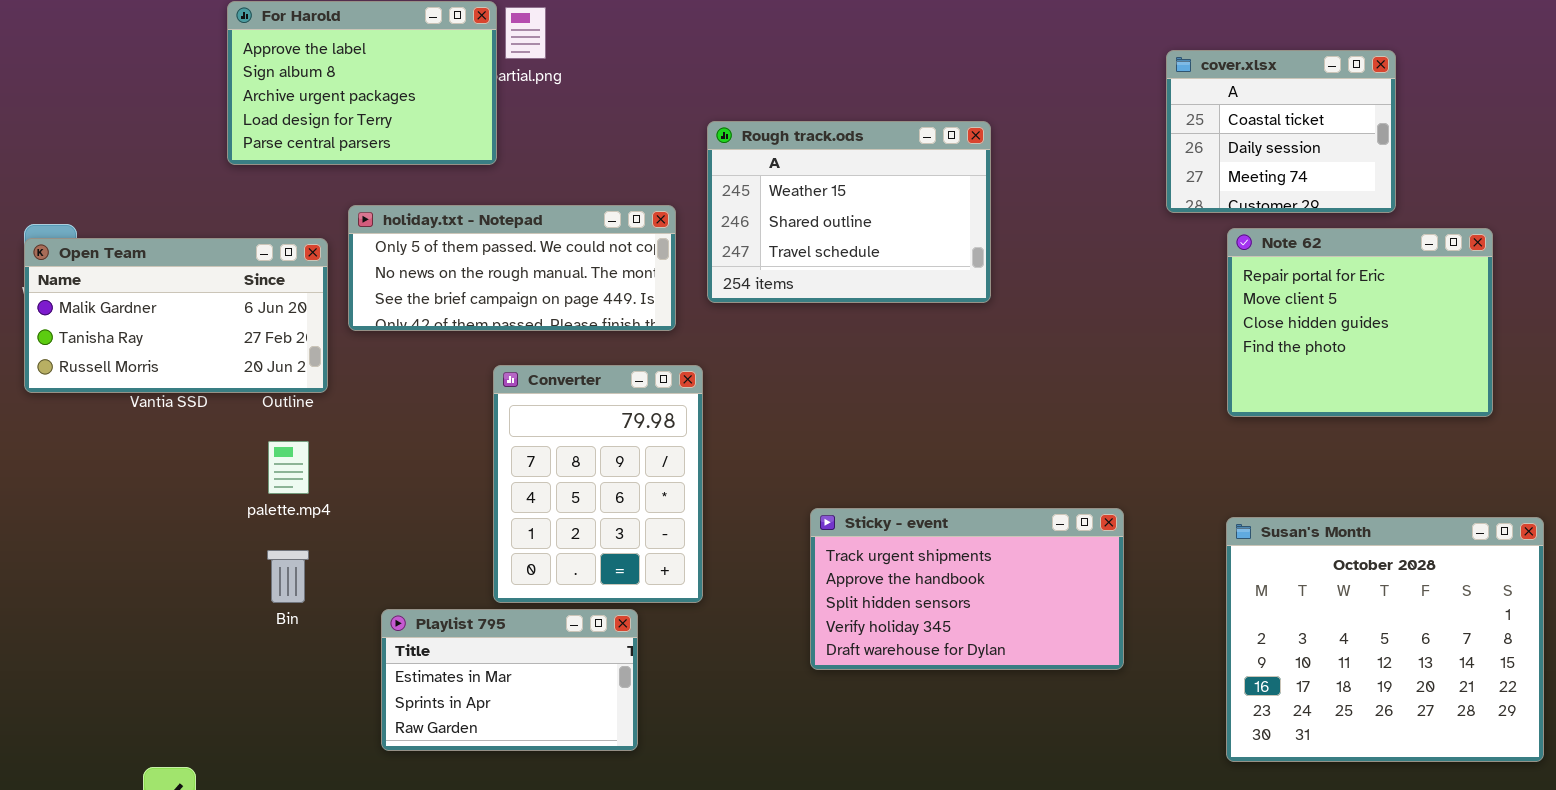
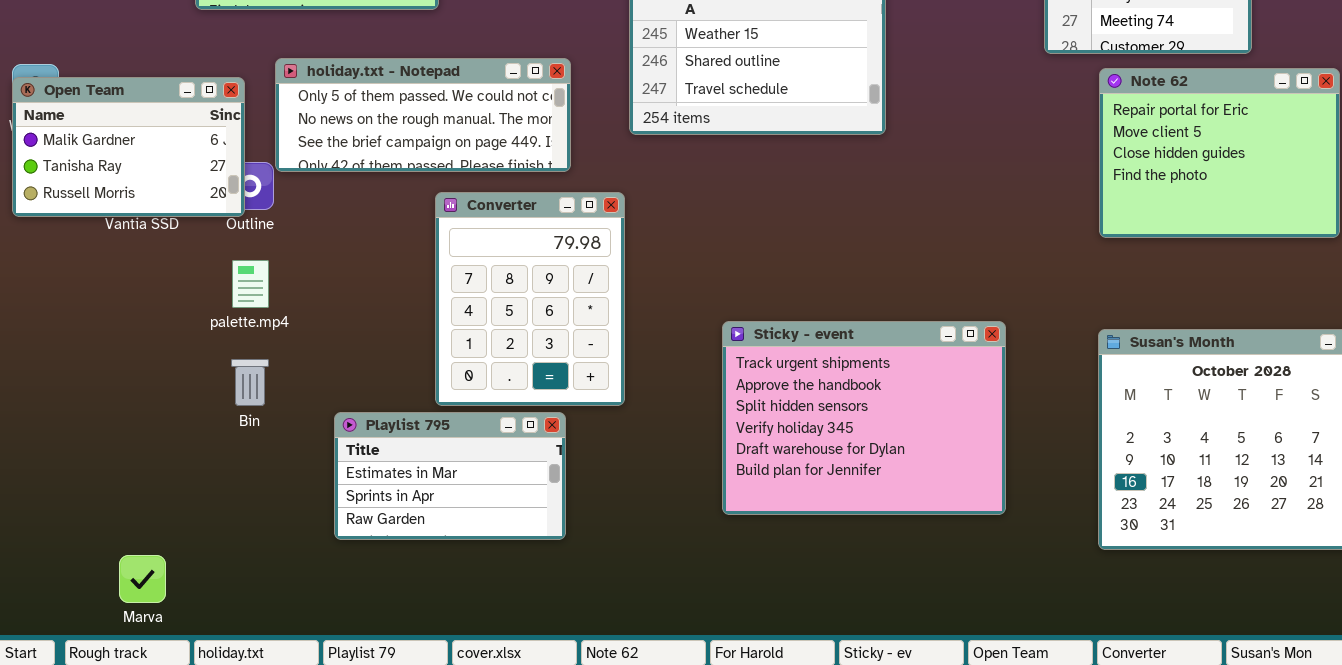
holiday.txt - Notepad: [348,205,676,331] -> [275,58,571,172], moved
Open Team: [24,238,328,393] -> [12,77,245,217], resized
Sticky - event: [810,508,1124,670] -> [722,321,1006,515], resized

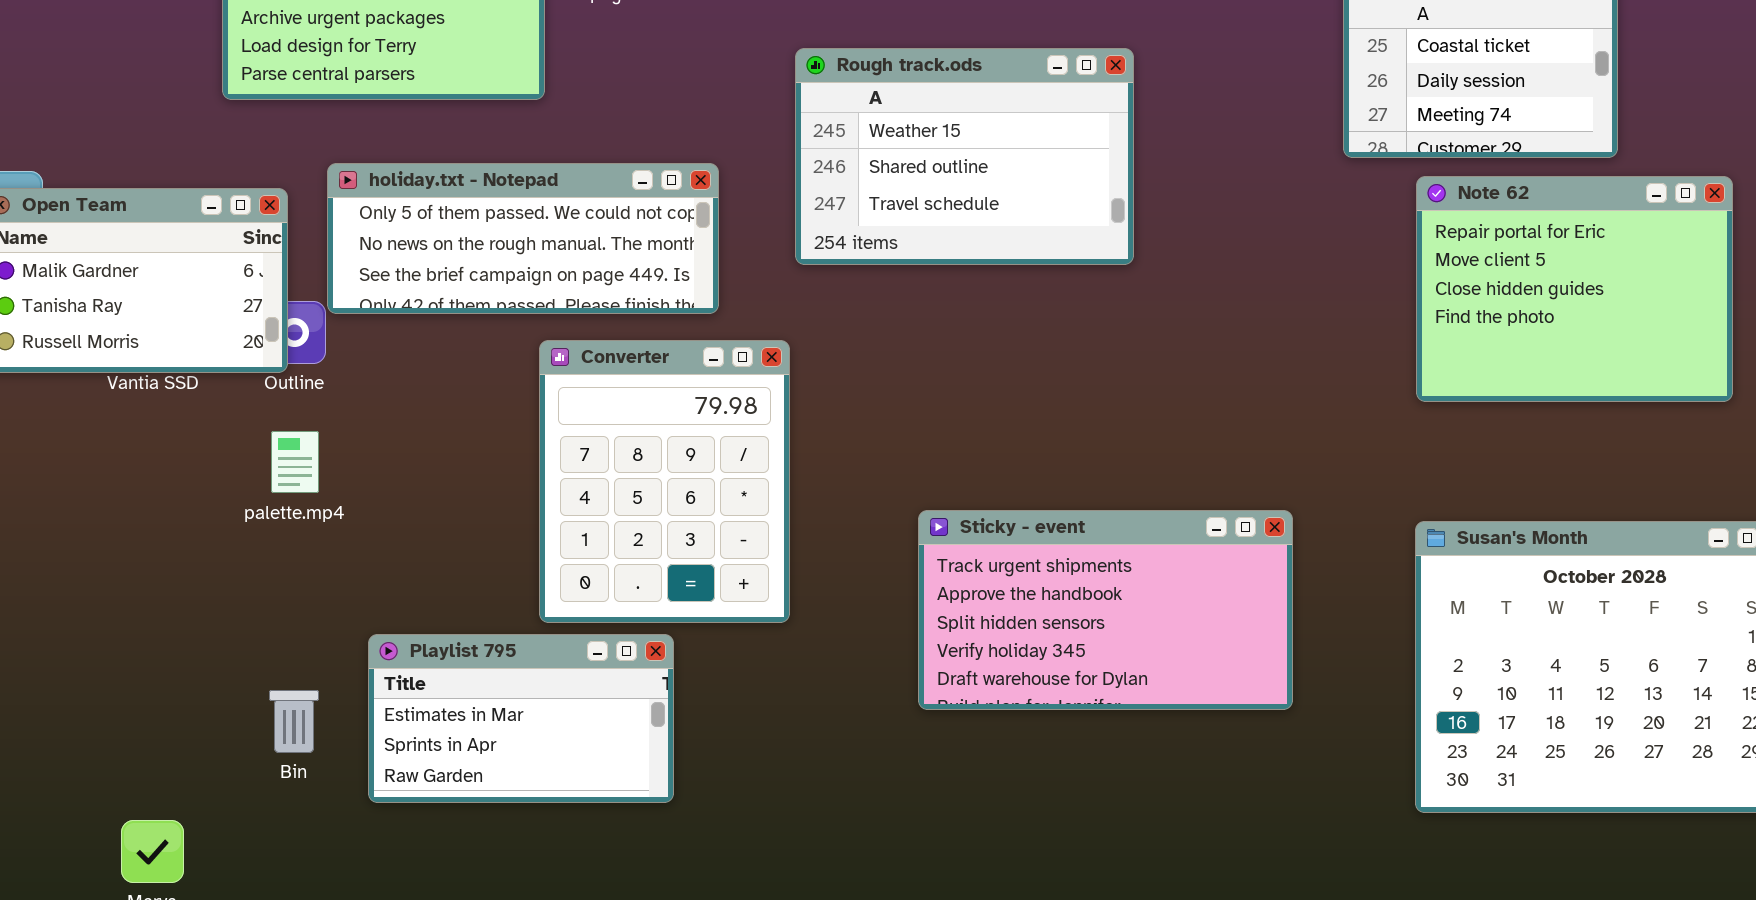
Sticky - event: [722,321,1006,515] -> [918,510,1293,710], resized
Bin: [231,359,269,406] -> [269,690,319,753], moved
Playlist 795: [334,412,566,540] -> [368,634,674,803], moved

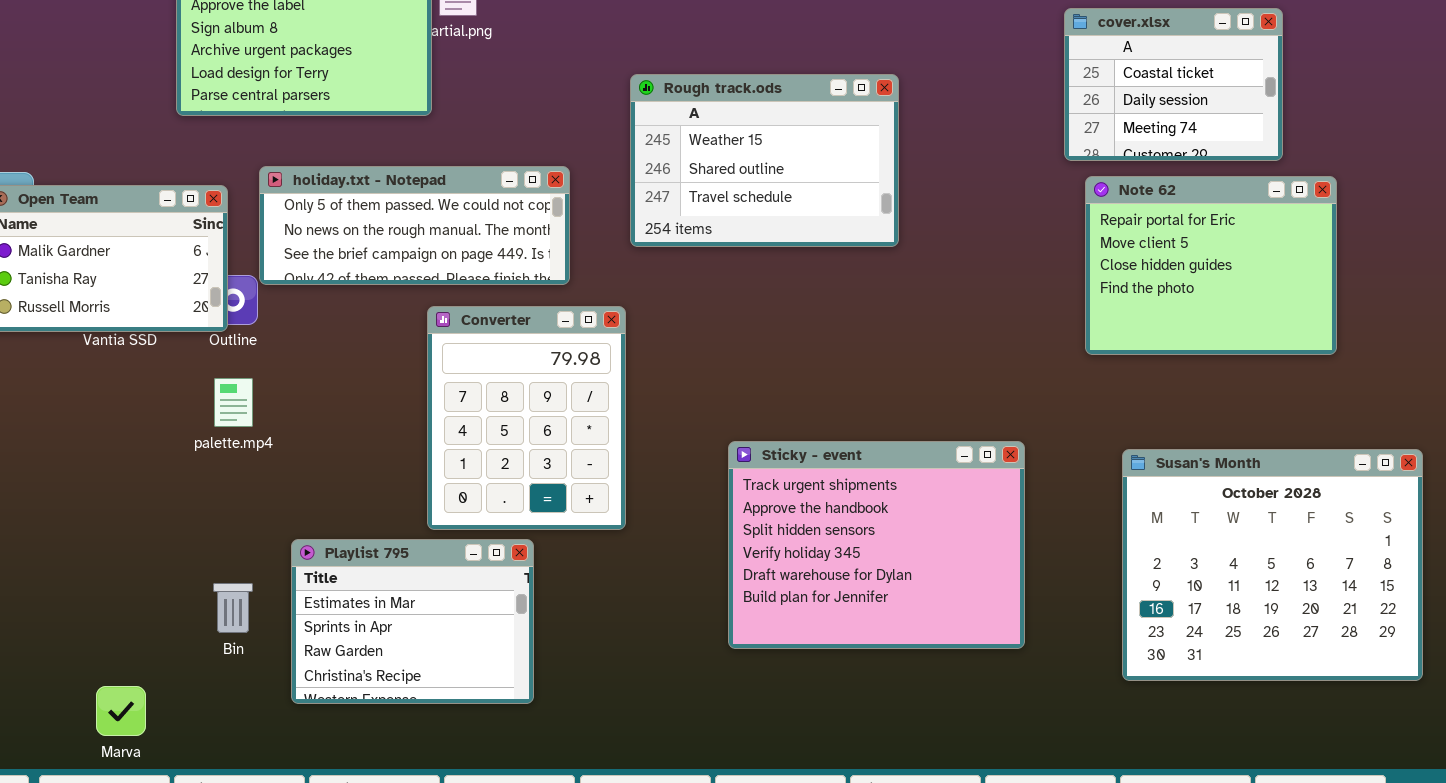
Note 62: [1416,176,1733,402] -> [1085,176,1337,355], moved
Sticky - event: [918,510,1293,710] -> [728,441,1025,649], resized
Playlist 795: [368,634,674,803] -> [291,539,534,704], resized

